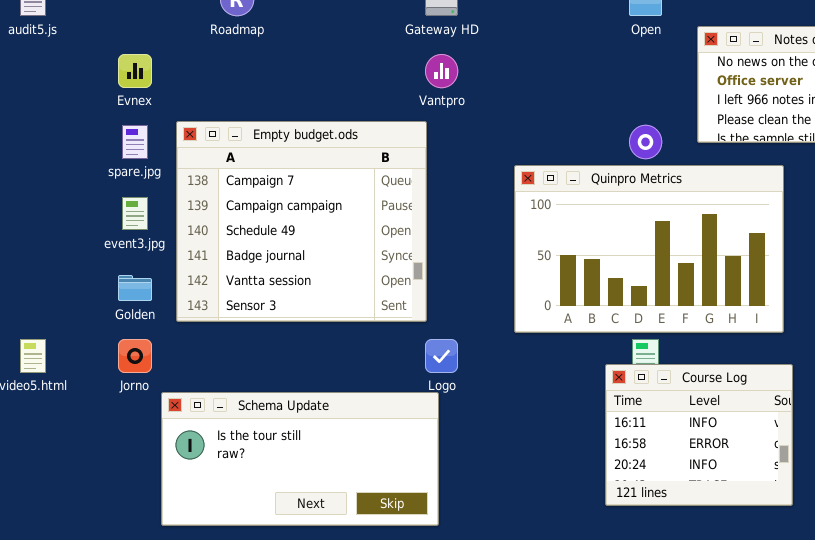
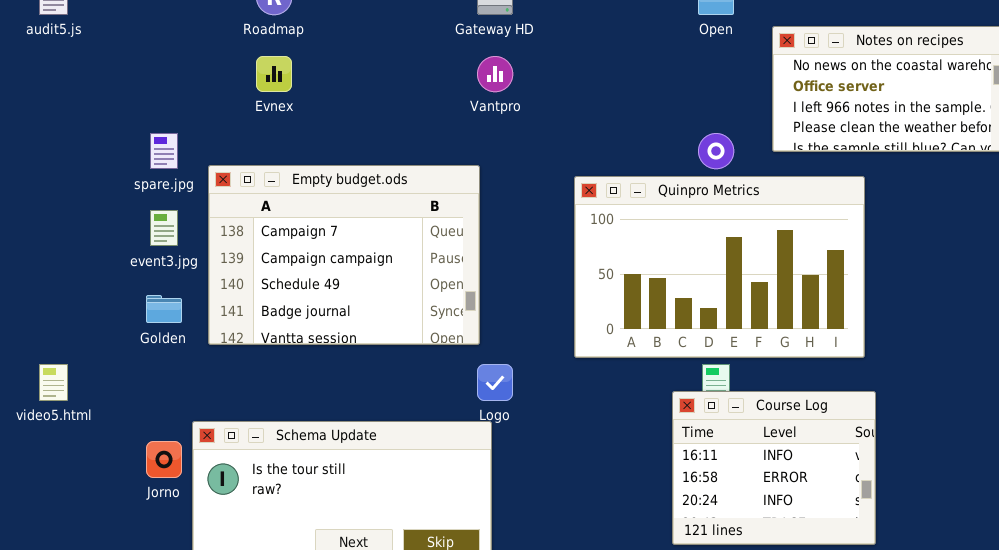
Evnex: [118,54,152,88] -> [256,56,292,92], moved
Empty budget.ods: [176,121,427,322] -> [208,165,480,345], resized
Jorno: [118,339,152,373] -> [146,441,182,478], moved

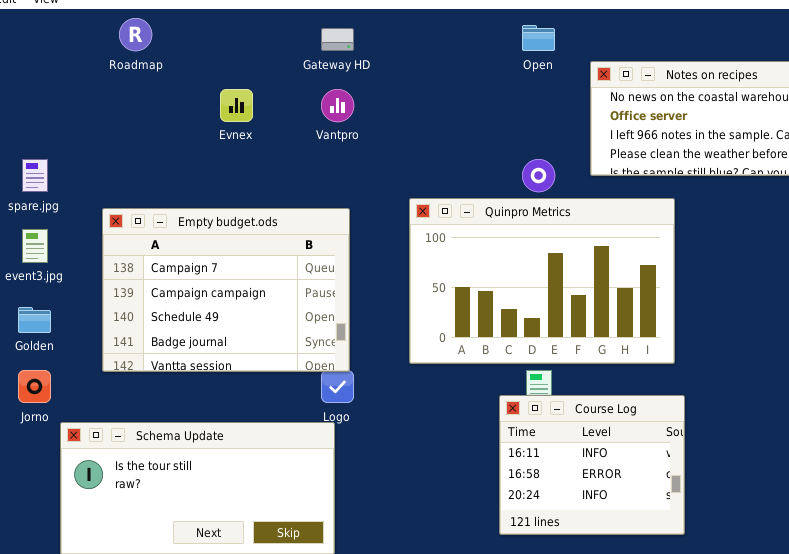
Evnex: [256,56,292,92] -> [220,89,253,122], moved
Empty budget.ods: [208,165,480,345] -> [102,208,350,372], moved
Jorno: [146,441,182,478] -> [18,370,51,403], moved

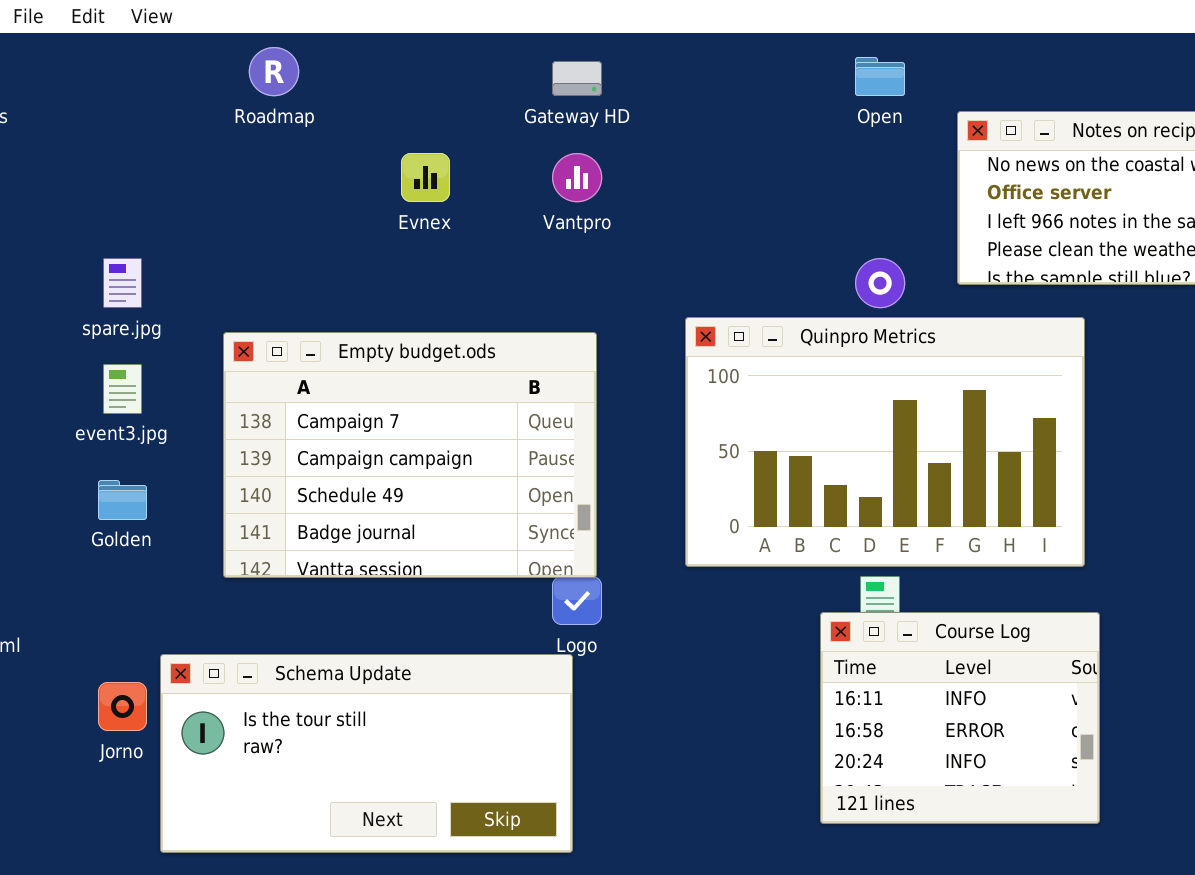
Jorno: [18,370,51,403] -> [98,682,147,731], moved

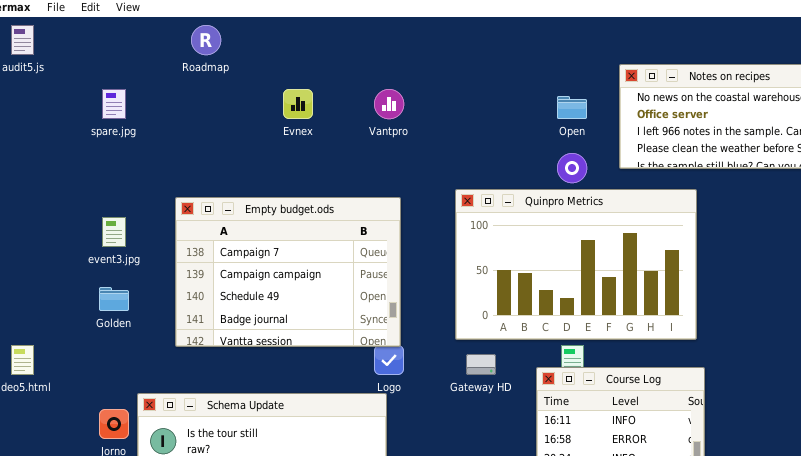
Open: [855,57,905,96] -> [557,96,587,119], moved
Gateway HD: [552,61,602,96] -> [466,354,496,375], moved
spare.jpg: [103,258,142,308] -> [102,89,126,119], moved

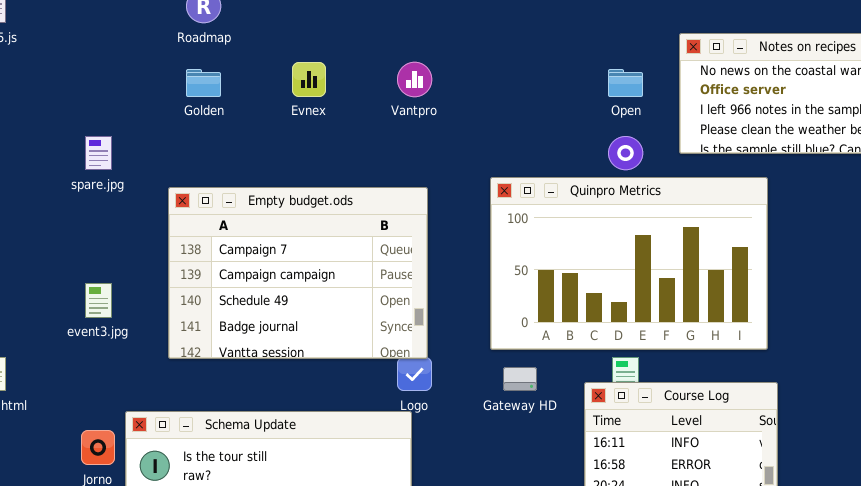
spare.jpg: [102,89,126,119] -> [85,136,112,170], moved
event3.jpg: [102,217,126,247] -> [85,283,112,318], moved
Golden: [99,287,129,311] -> [186,69,221,97], moved

